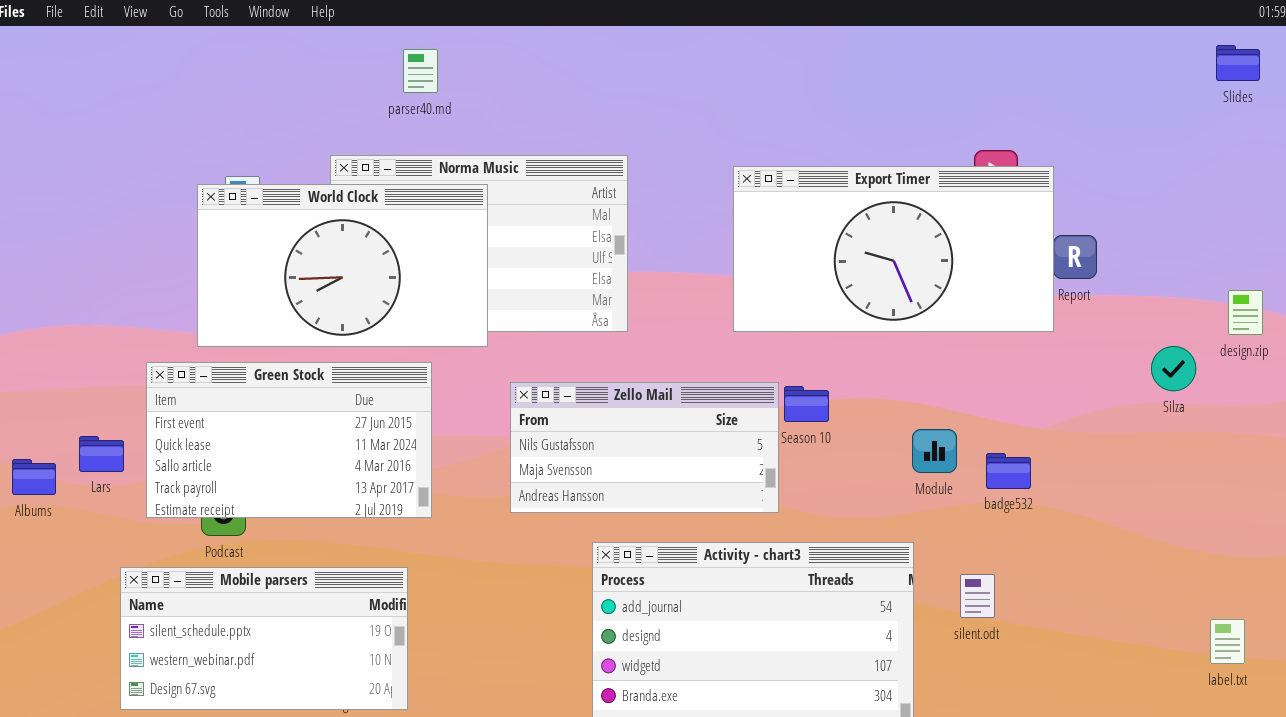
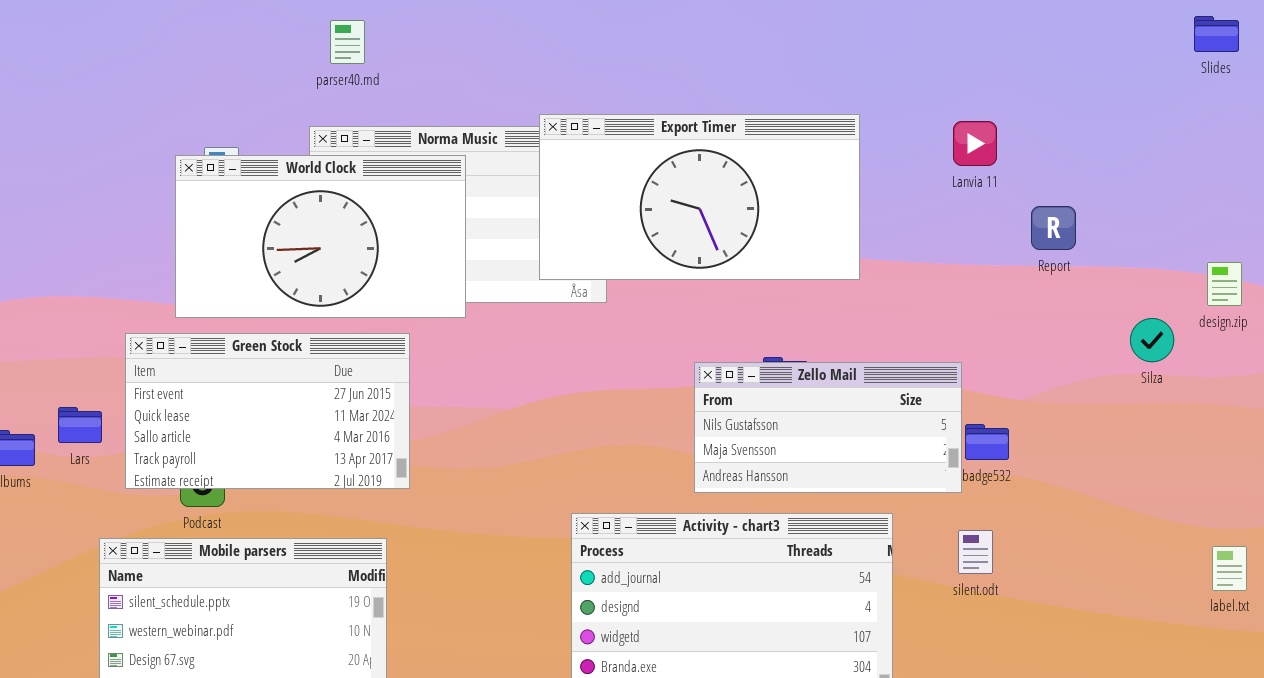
parser40.md: [403,49,438,93] -> [330,20,365,64], moved
Export Timer: [733,166,1054,332] -> [539,114,860,280], moved
Zello Mail: [510,382,779,513] -> [694,362,962,493], moved
silent.odt: [960,574,995,618] -> [958,530,993,574], moved
label.txt: [1210,619,1245,664] -> [1212,546,1247,591], moved

